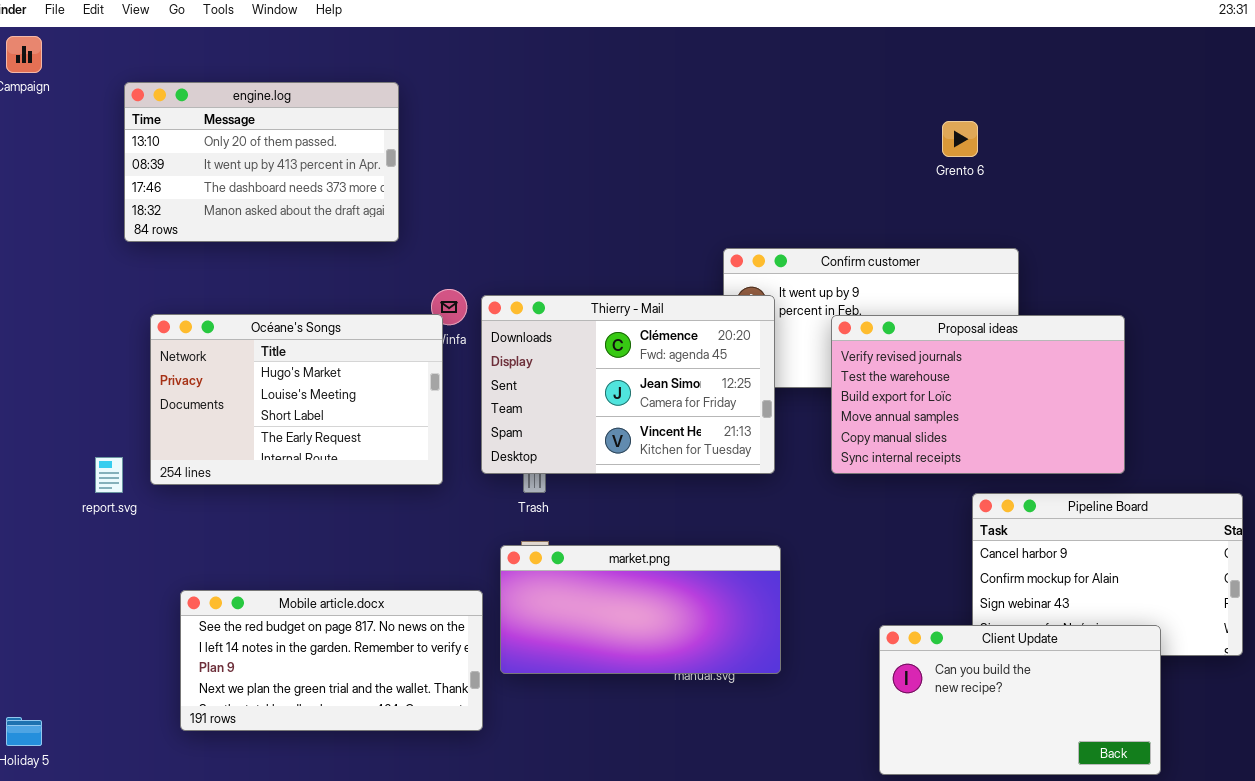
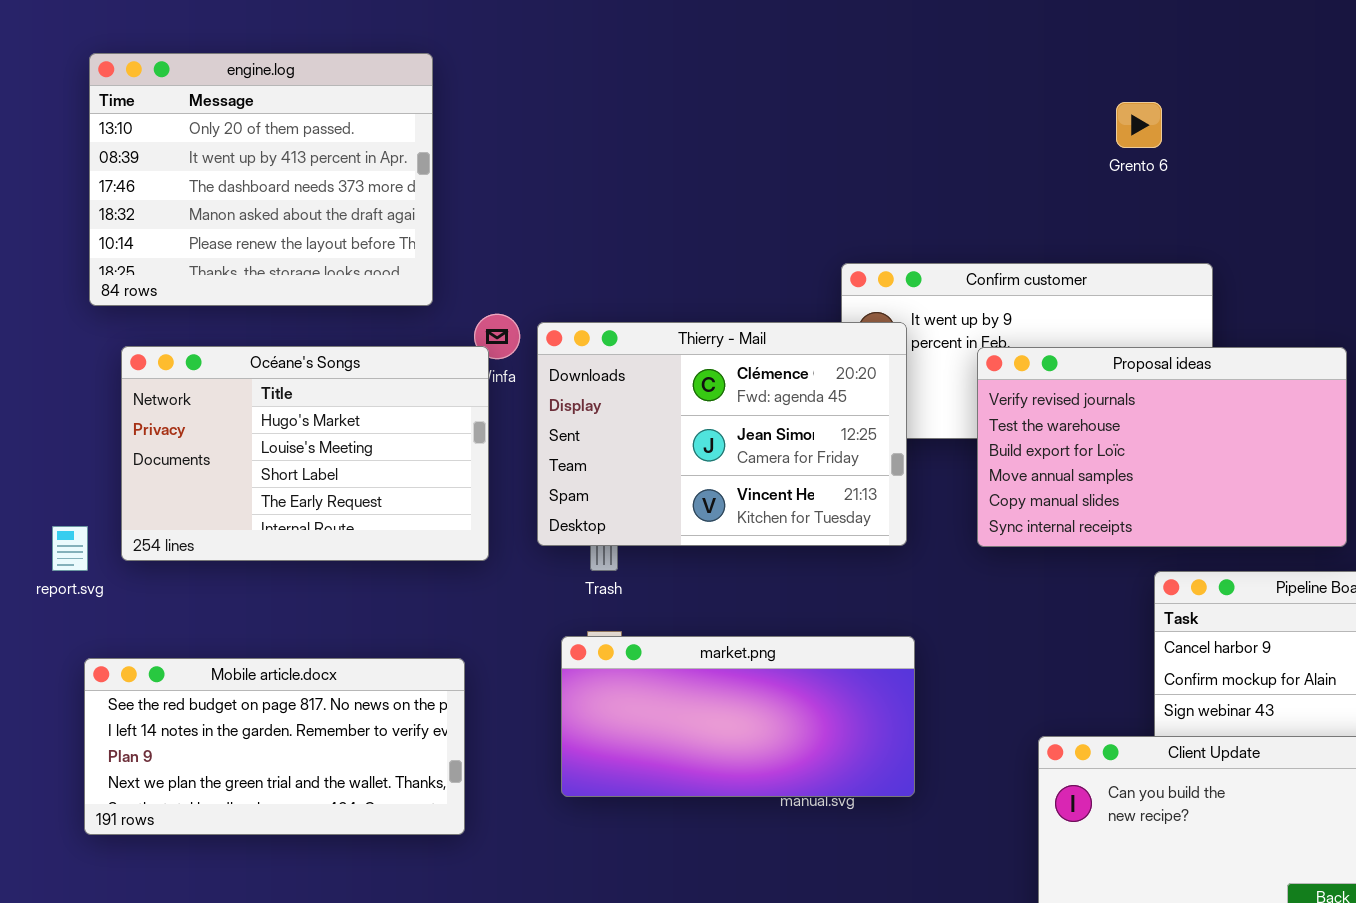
engine.log: [124,82,399,242] -> [89,53,433,306], resized
Mobile article.docx: [180,590,483,731] -> [84,658,465,835], moved

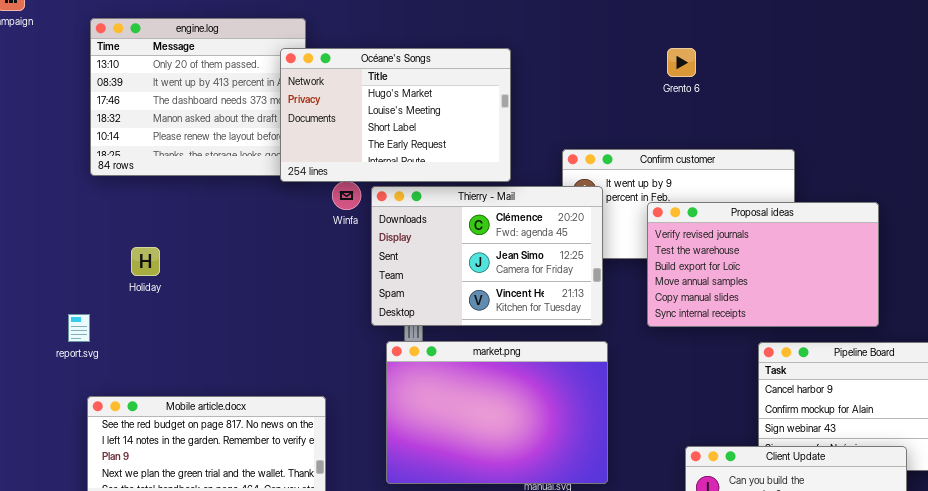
Grento 6: [1116,102,1162,148] -> [667,48,696,77], moved
Océane's Songs: [121,346,489,561] -> [280,48,511,182], moved
market.png: [561,636,915,797] -> [386,341,608,484], resized

